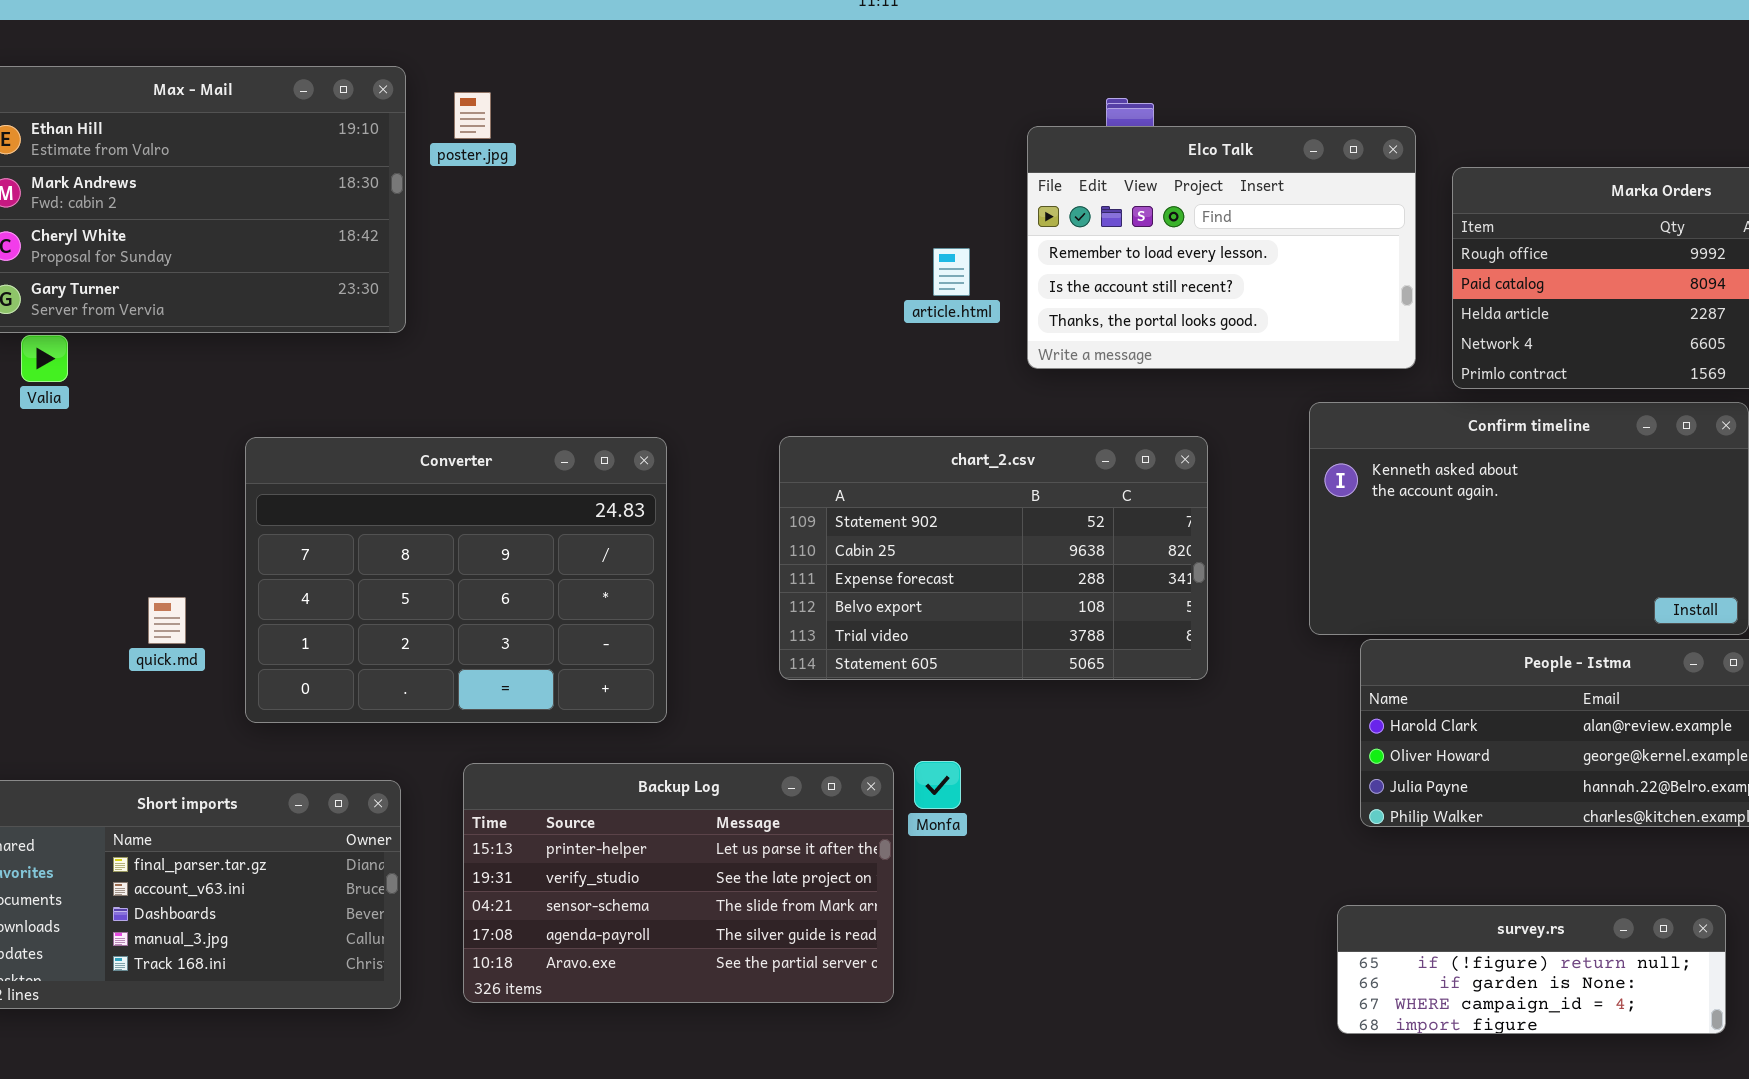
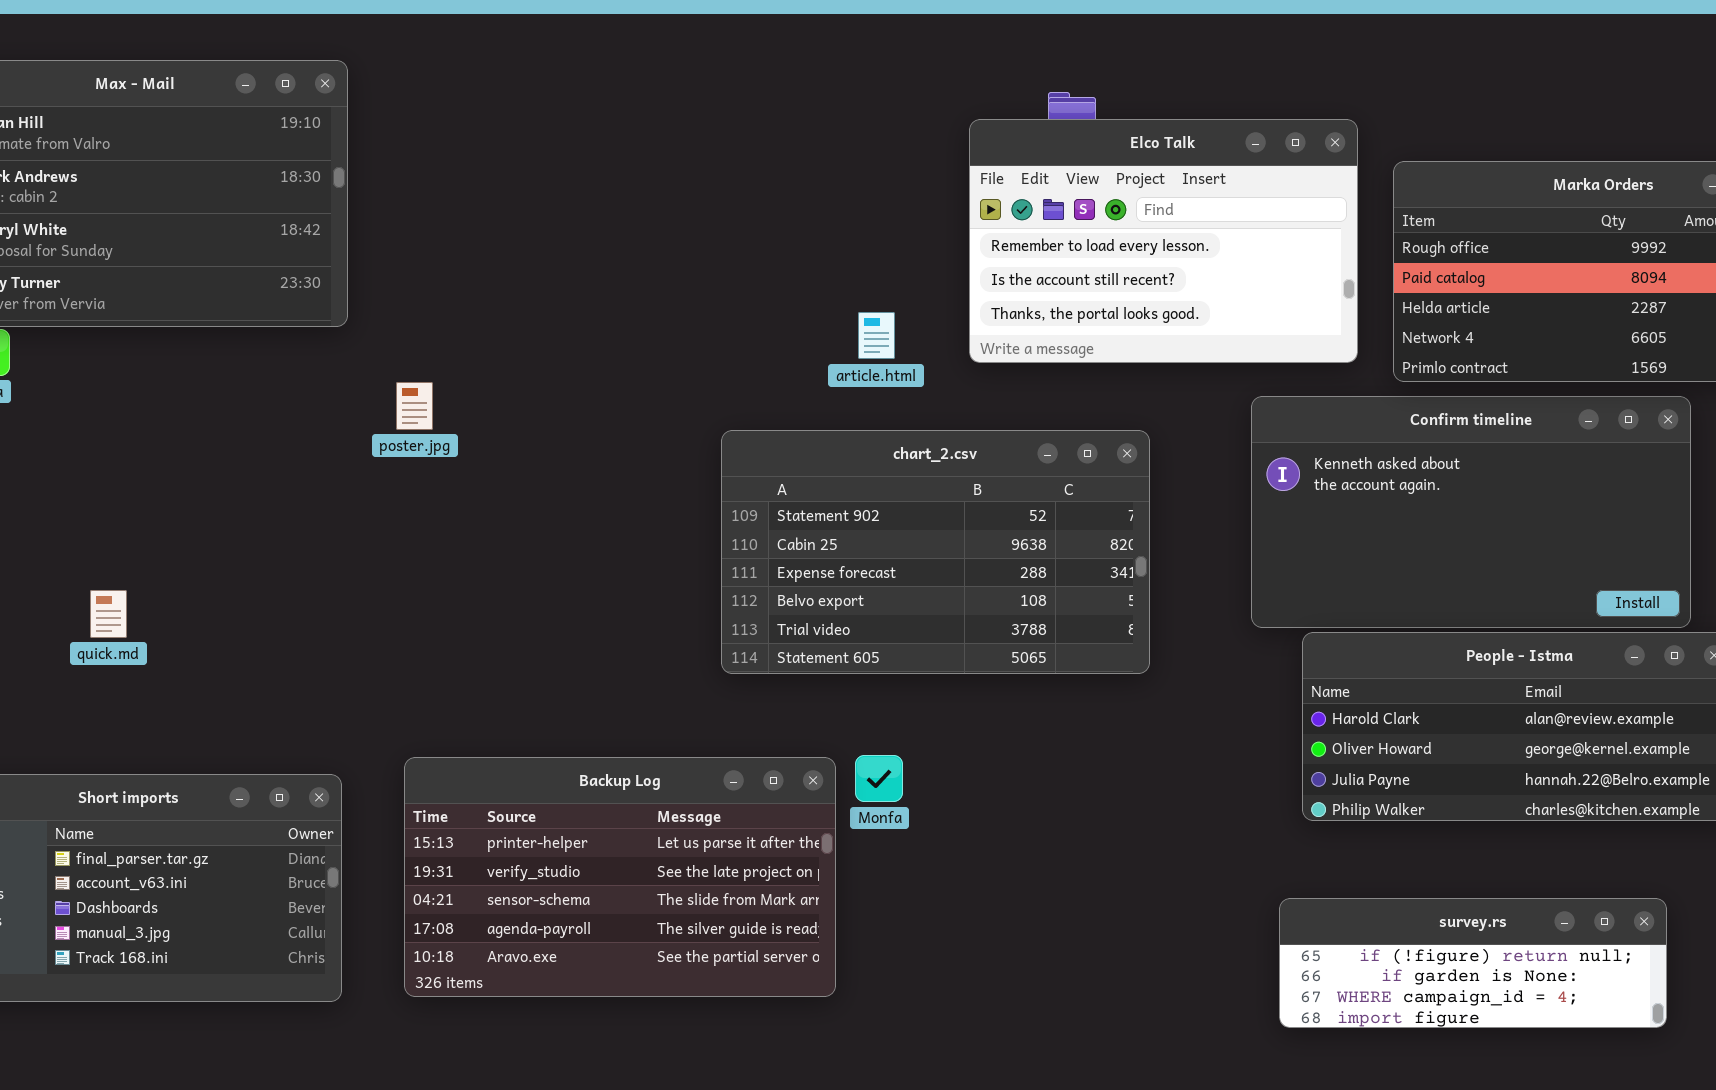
poster.jpg: [454,92,491,139] -> [396,382,433,430], moved
article.html: [933,248,970,296] -> [858,312,895,359], moved
Converter: [245,437,667,723] -> none, closed

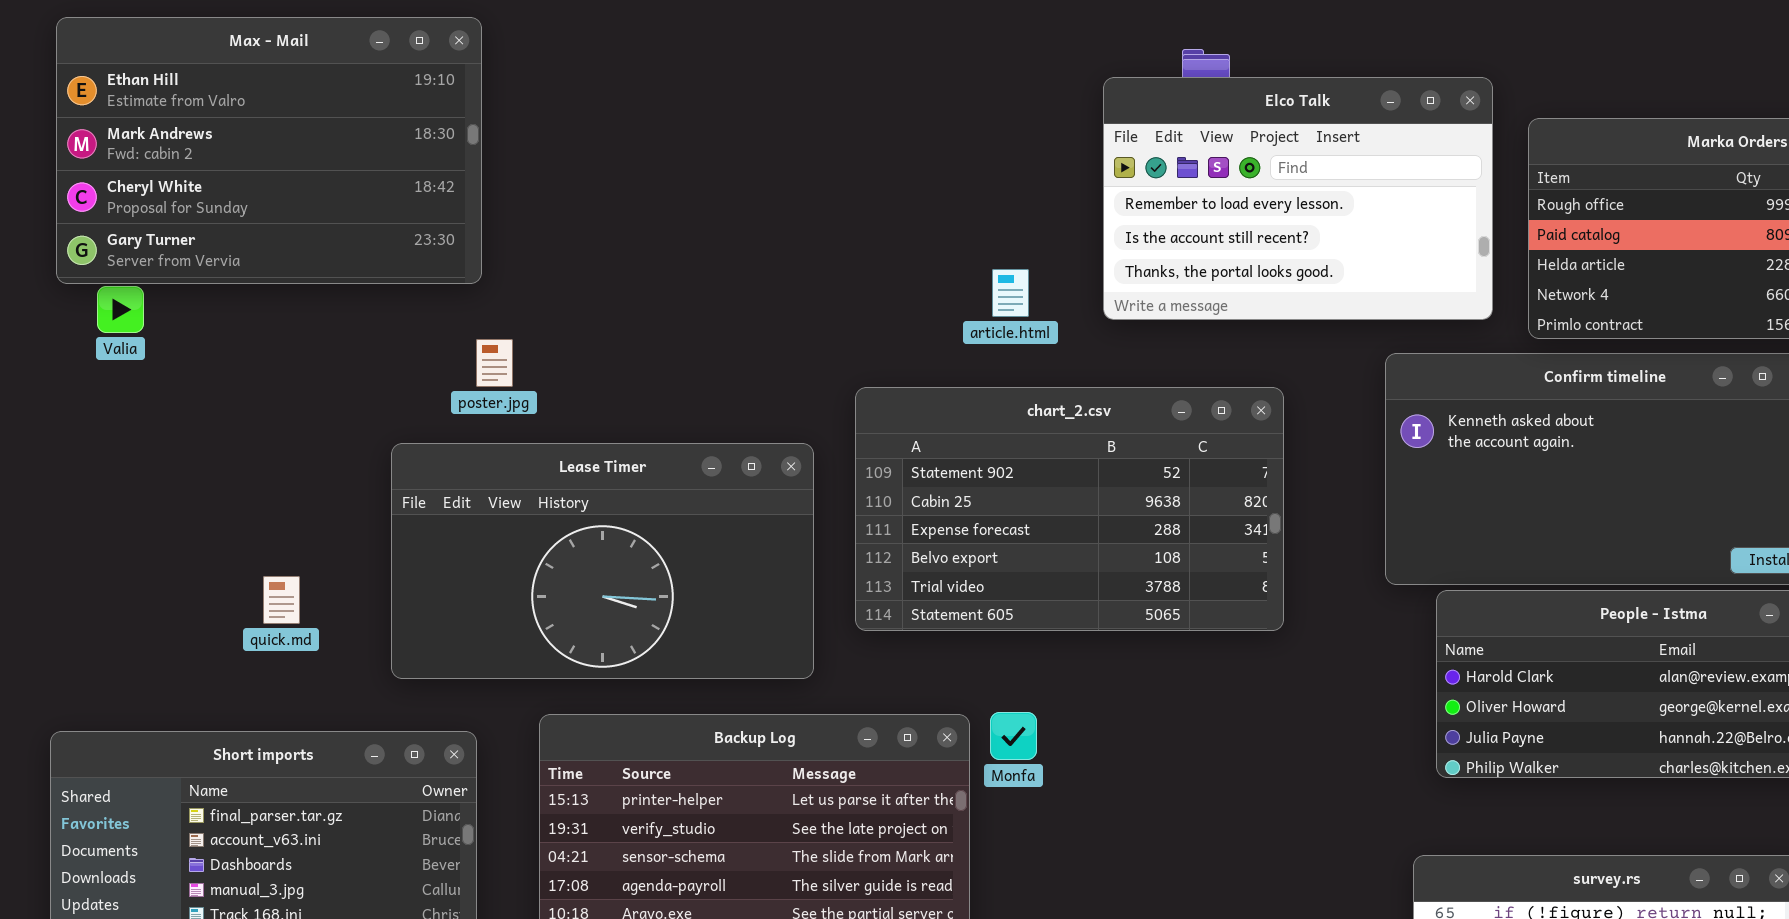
poster.jpg: [396,382,433,430] -> [476,339,513,387], moved
Lease Timer: none -> [391,443,814,679], opened
quick.md: [90,590,127,638] -> [263,576,300,624], moved

